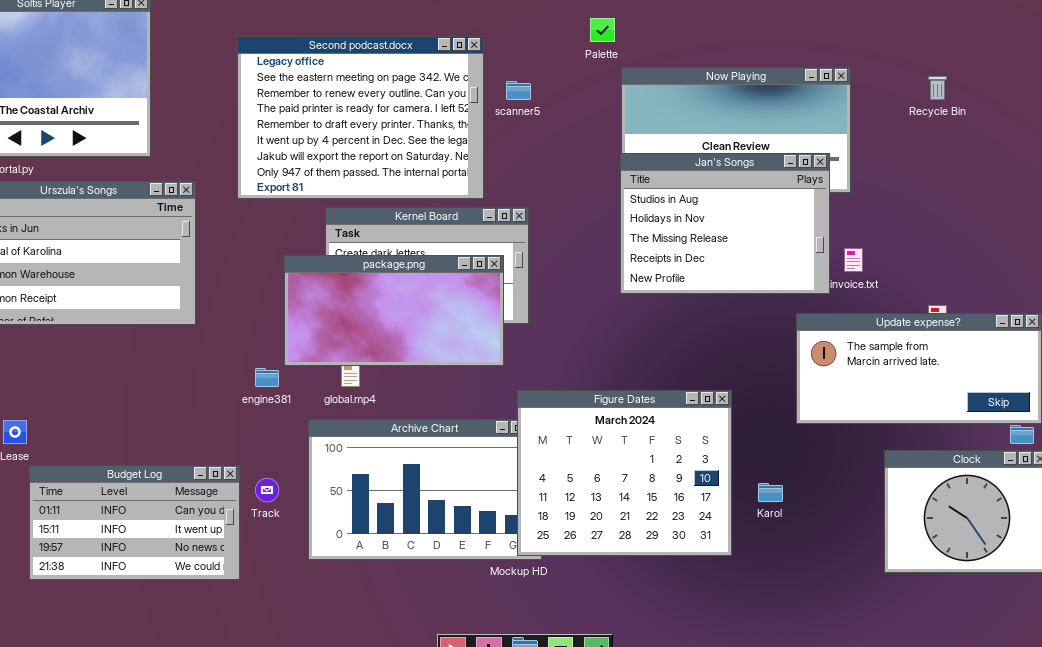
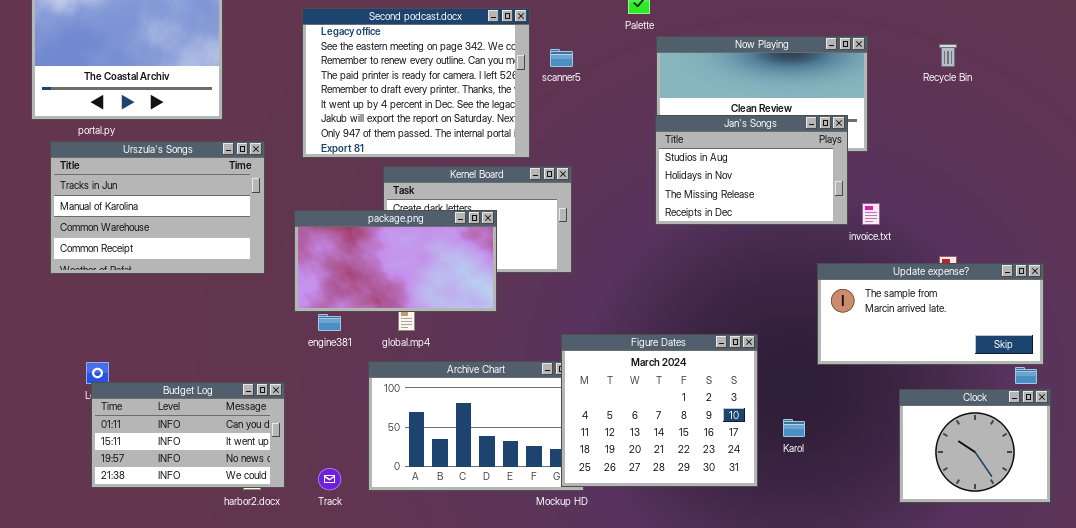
Jan's Songs: [620,153,830,294] -> [655,115,848,225], resized
package.png: [284,255,504,366] -> [294,210,497,312], moved
Budget Log: [29,465,240,580] -> [91,382,285,488], moved
Track: [255,478,279,502] -> [318,468,341,490], moved

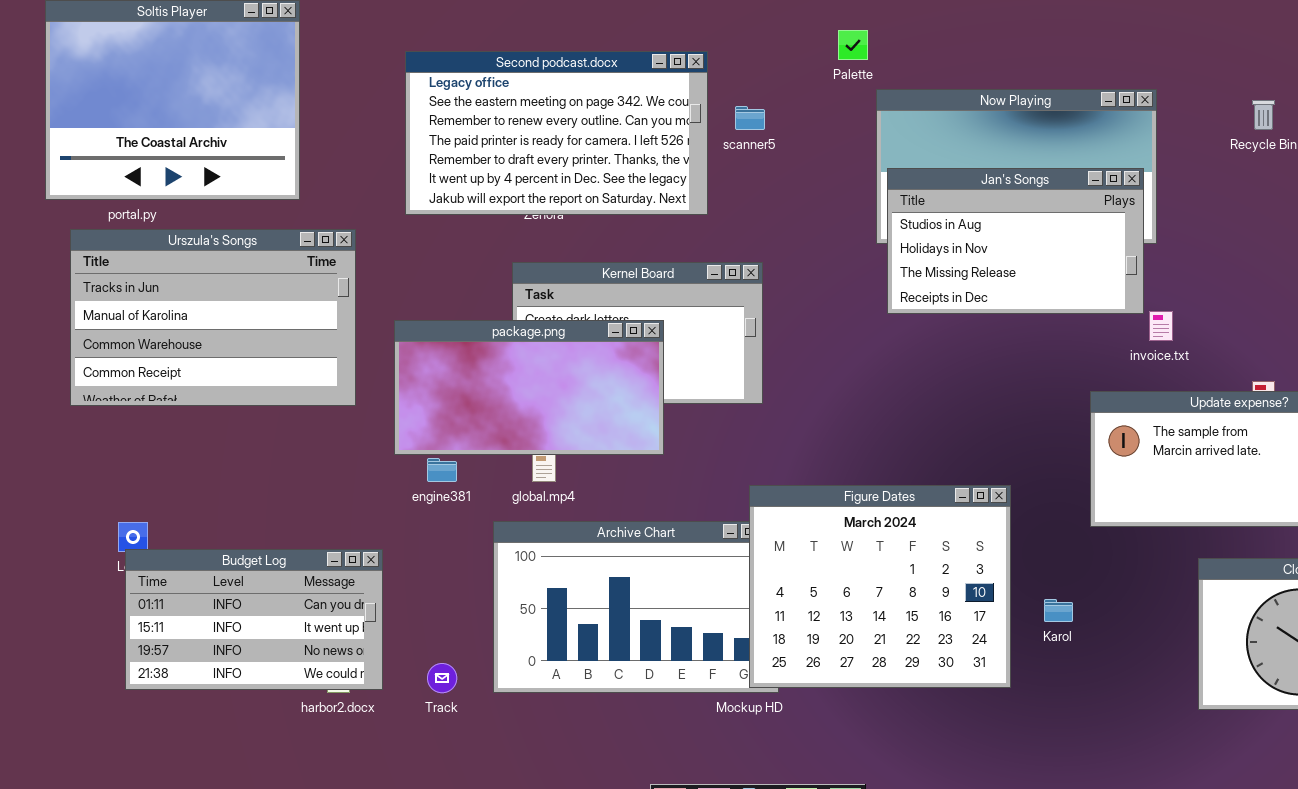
Second podcast.docx: [302,8,530,158] -> [405,51,708,215], resized
Jan's Songs: [655,115,848,225] -> [887,168,1144,314], moved

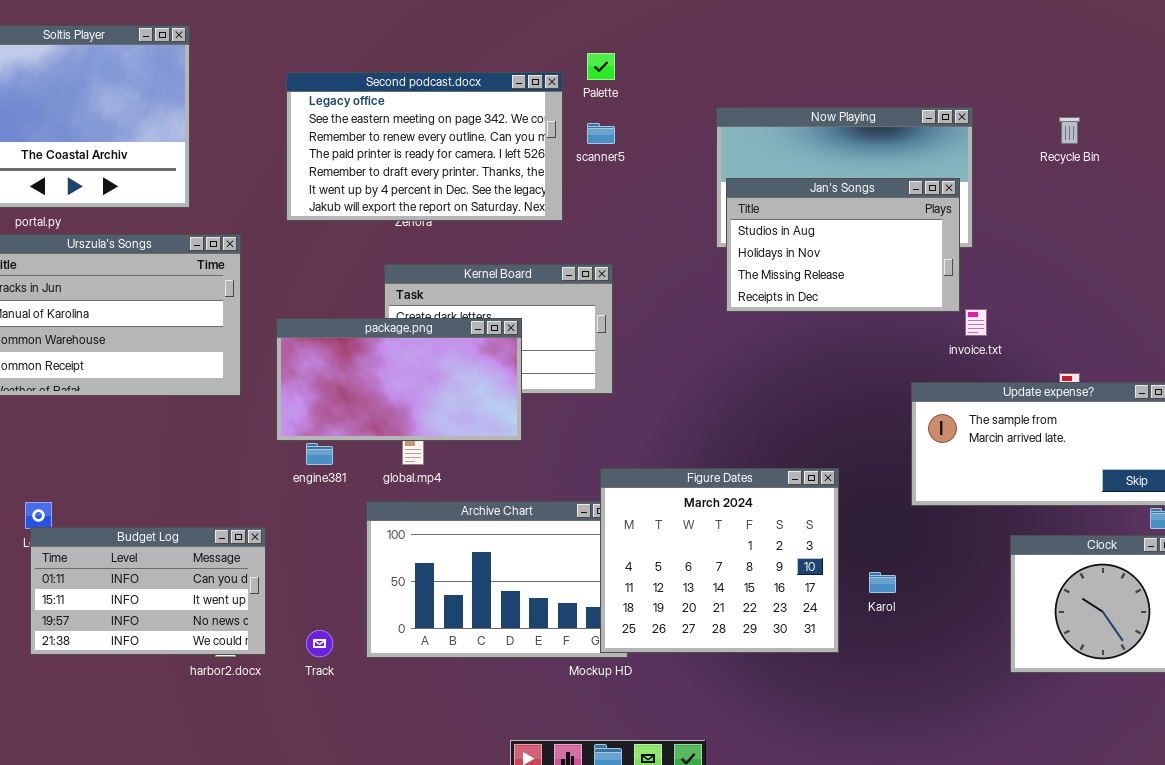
Palette: [838,30,868,60] -> [587,53,615,80], moved

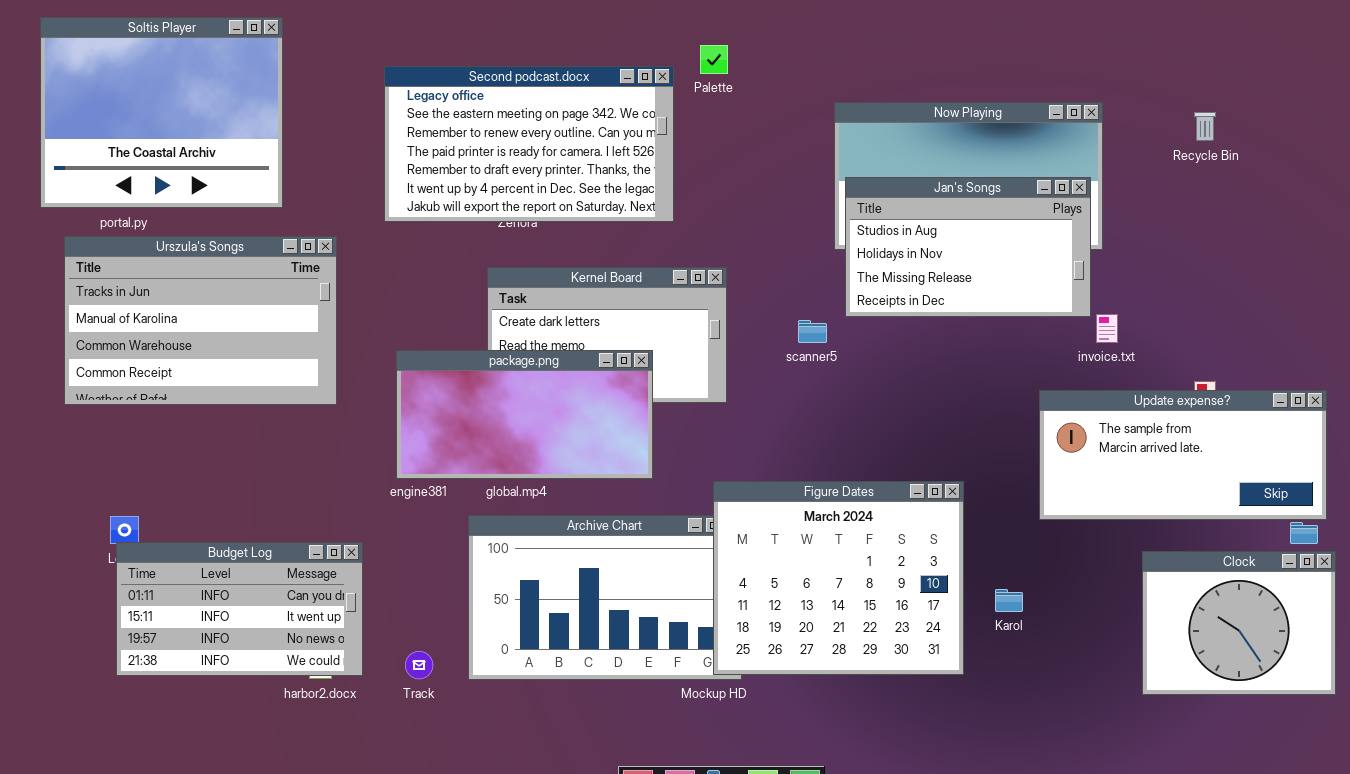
scanner5: [587,123,615,144] -> [798,320,827,343], moved
package.png: [276,318,522,441] -> [396,350,653,479], moved

